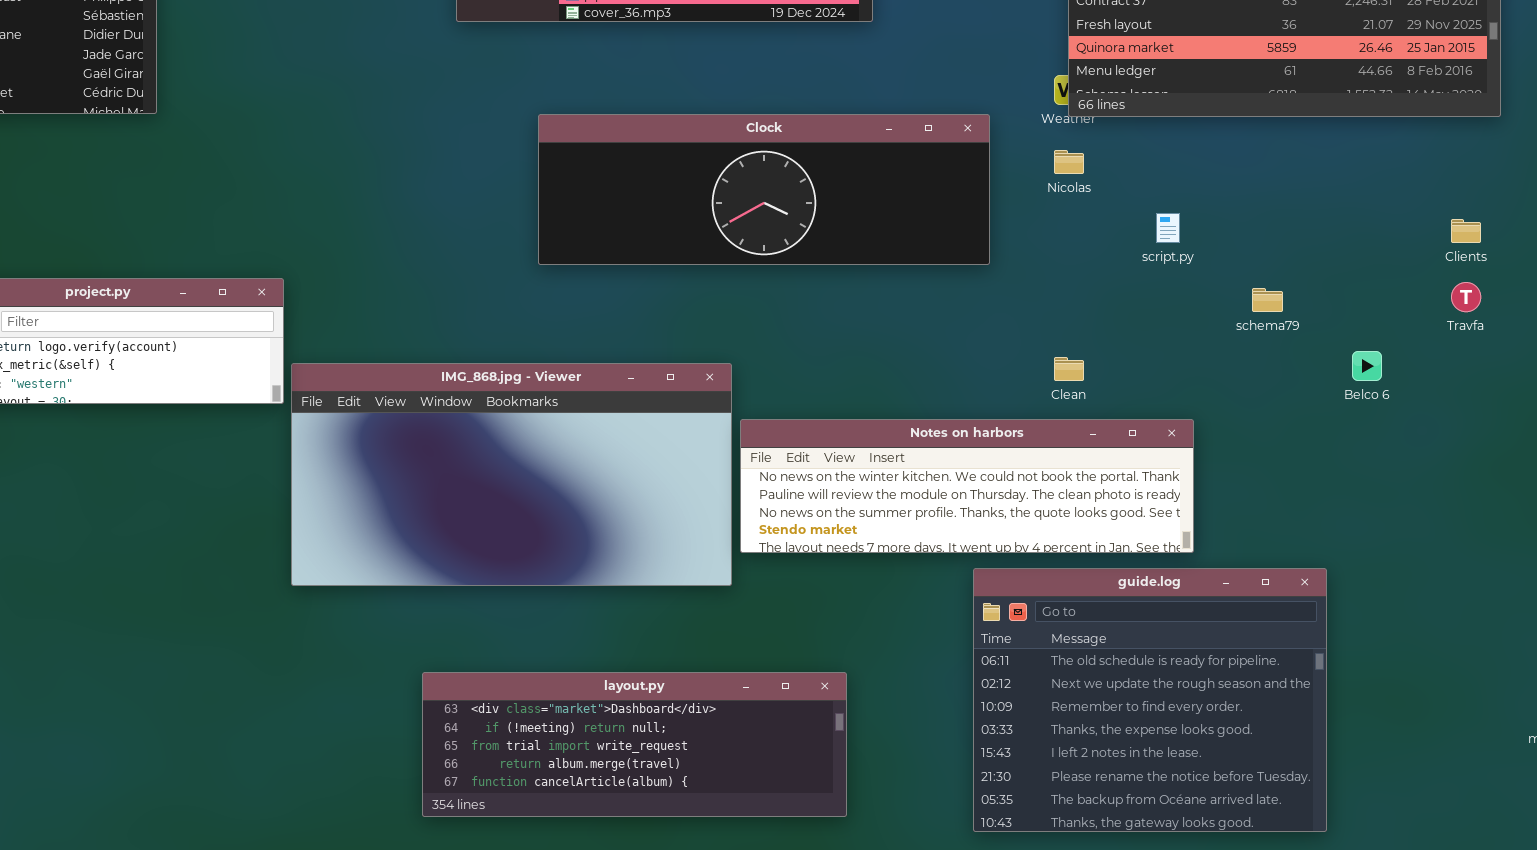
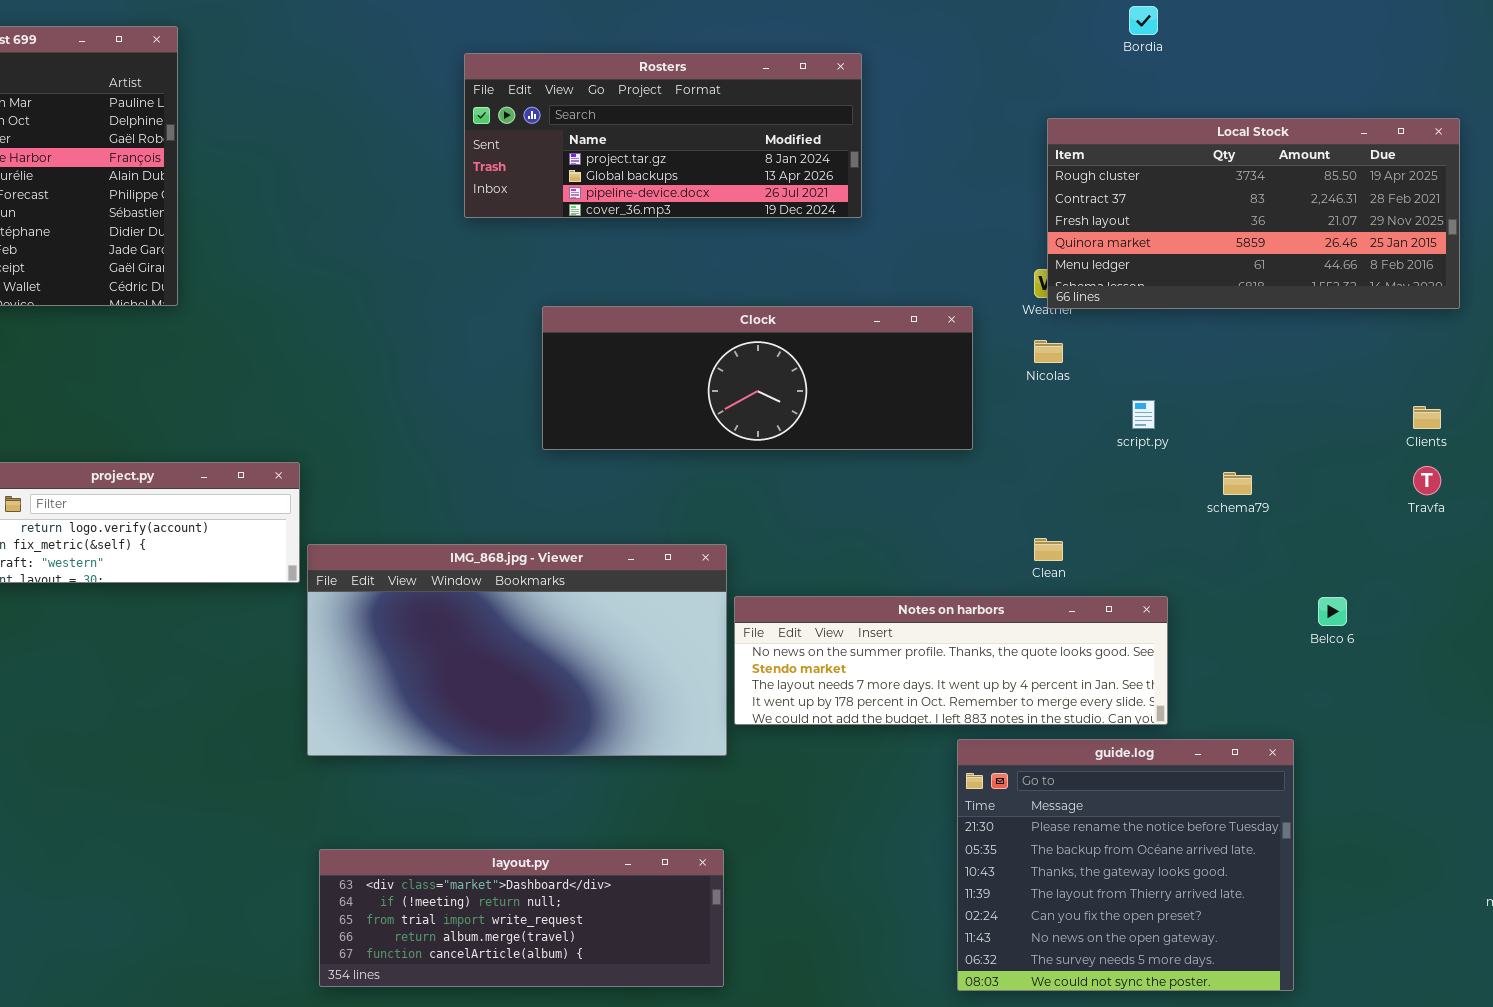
Belco 6: [1352,351,1382,381] -> [1318,597,1347,626], moved
Notes on harbors: [740,419,1194,553] -> [734,596,1168,725], scrolled down 2 rows
guide.log: [973,568,1327,832] -> [957,739,1294,991], scrolled down 5 rows
layout.py: [422,672,847,817] -> [319,849,724,987], moved

